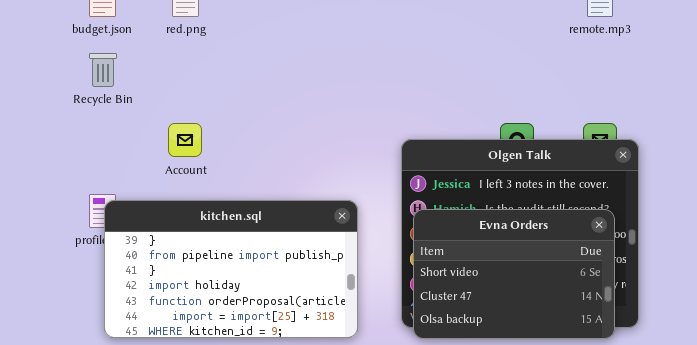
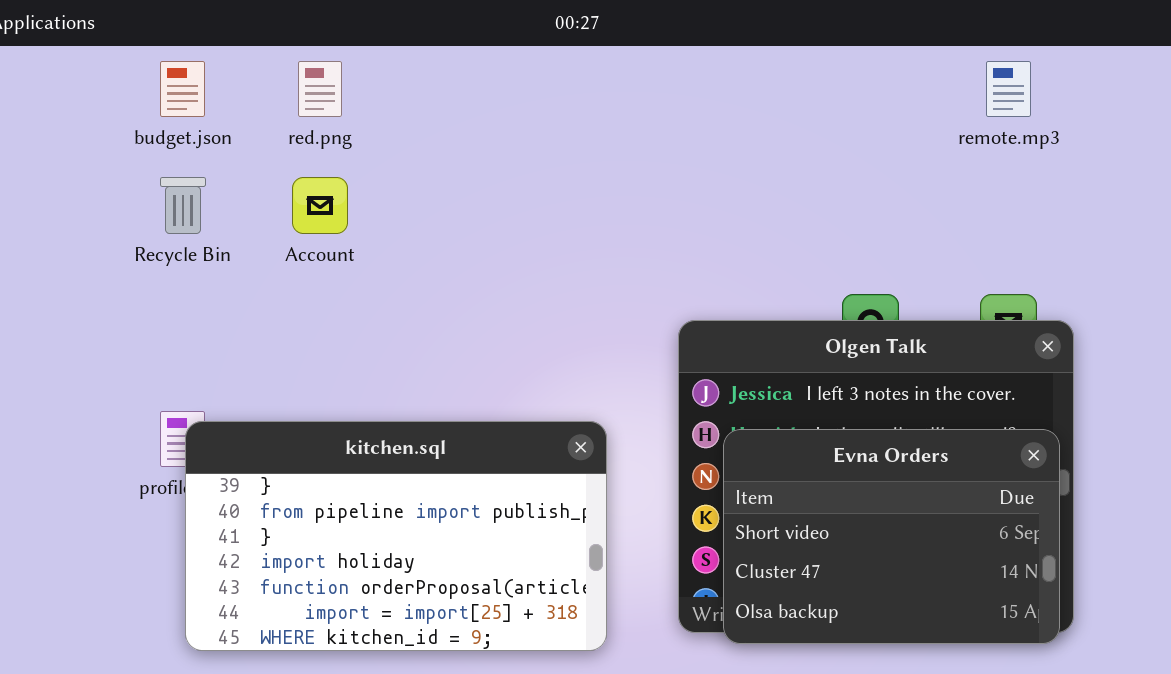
Account: [168,123,202,157] -> [292,177,348,234], moved
Evna Orders: [413,209,615,339] -> [723,429,1060,644], moved

